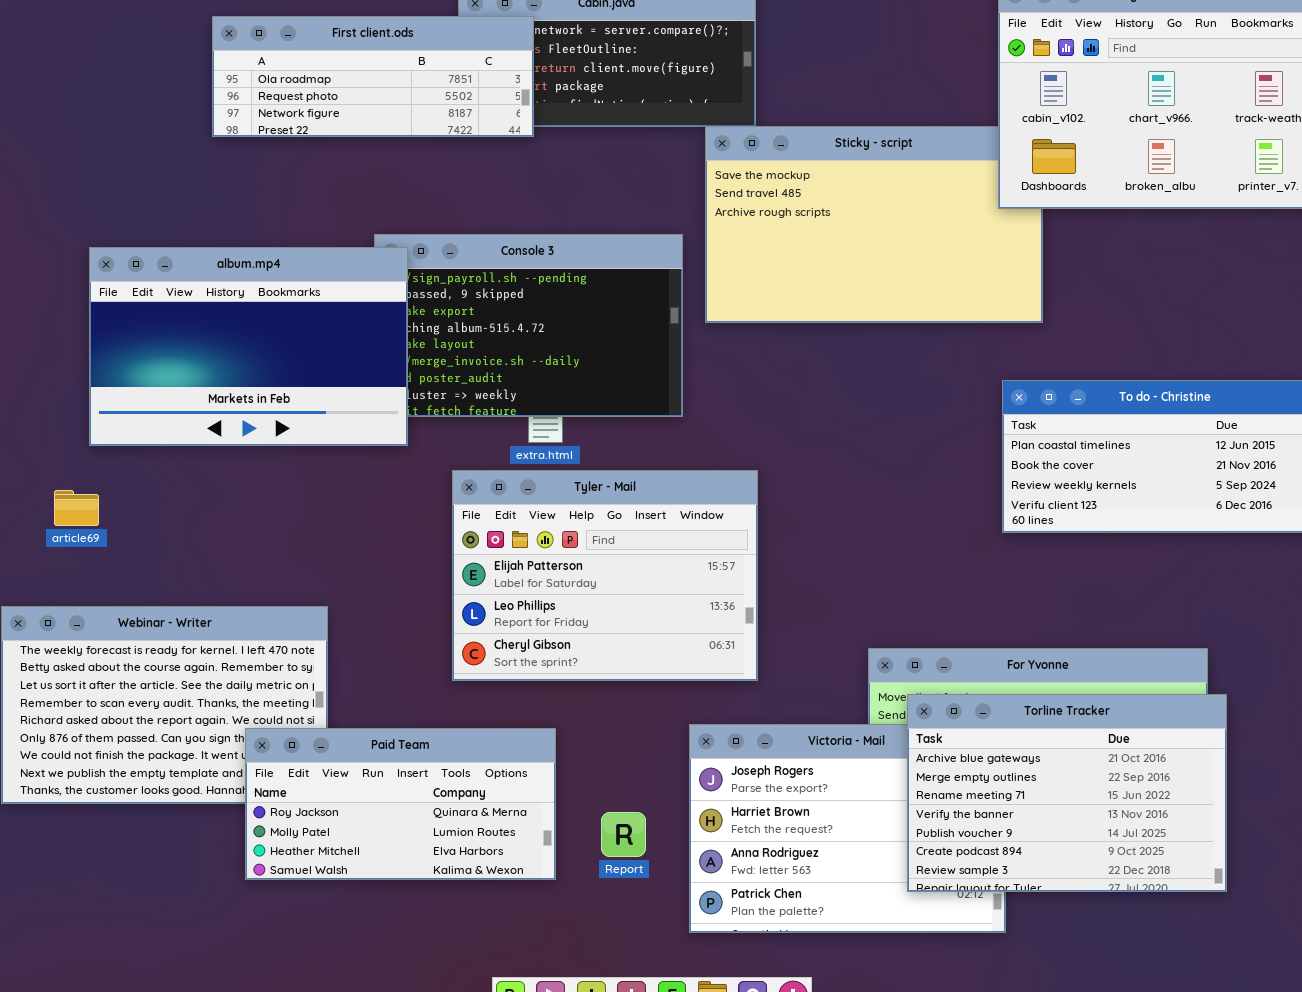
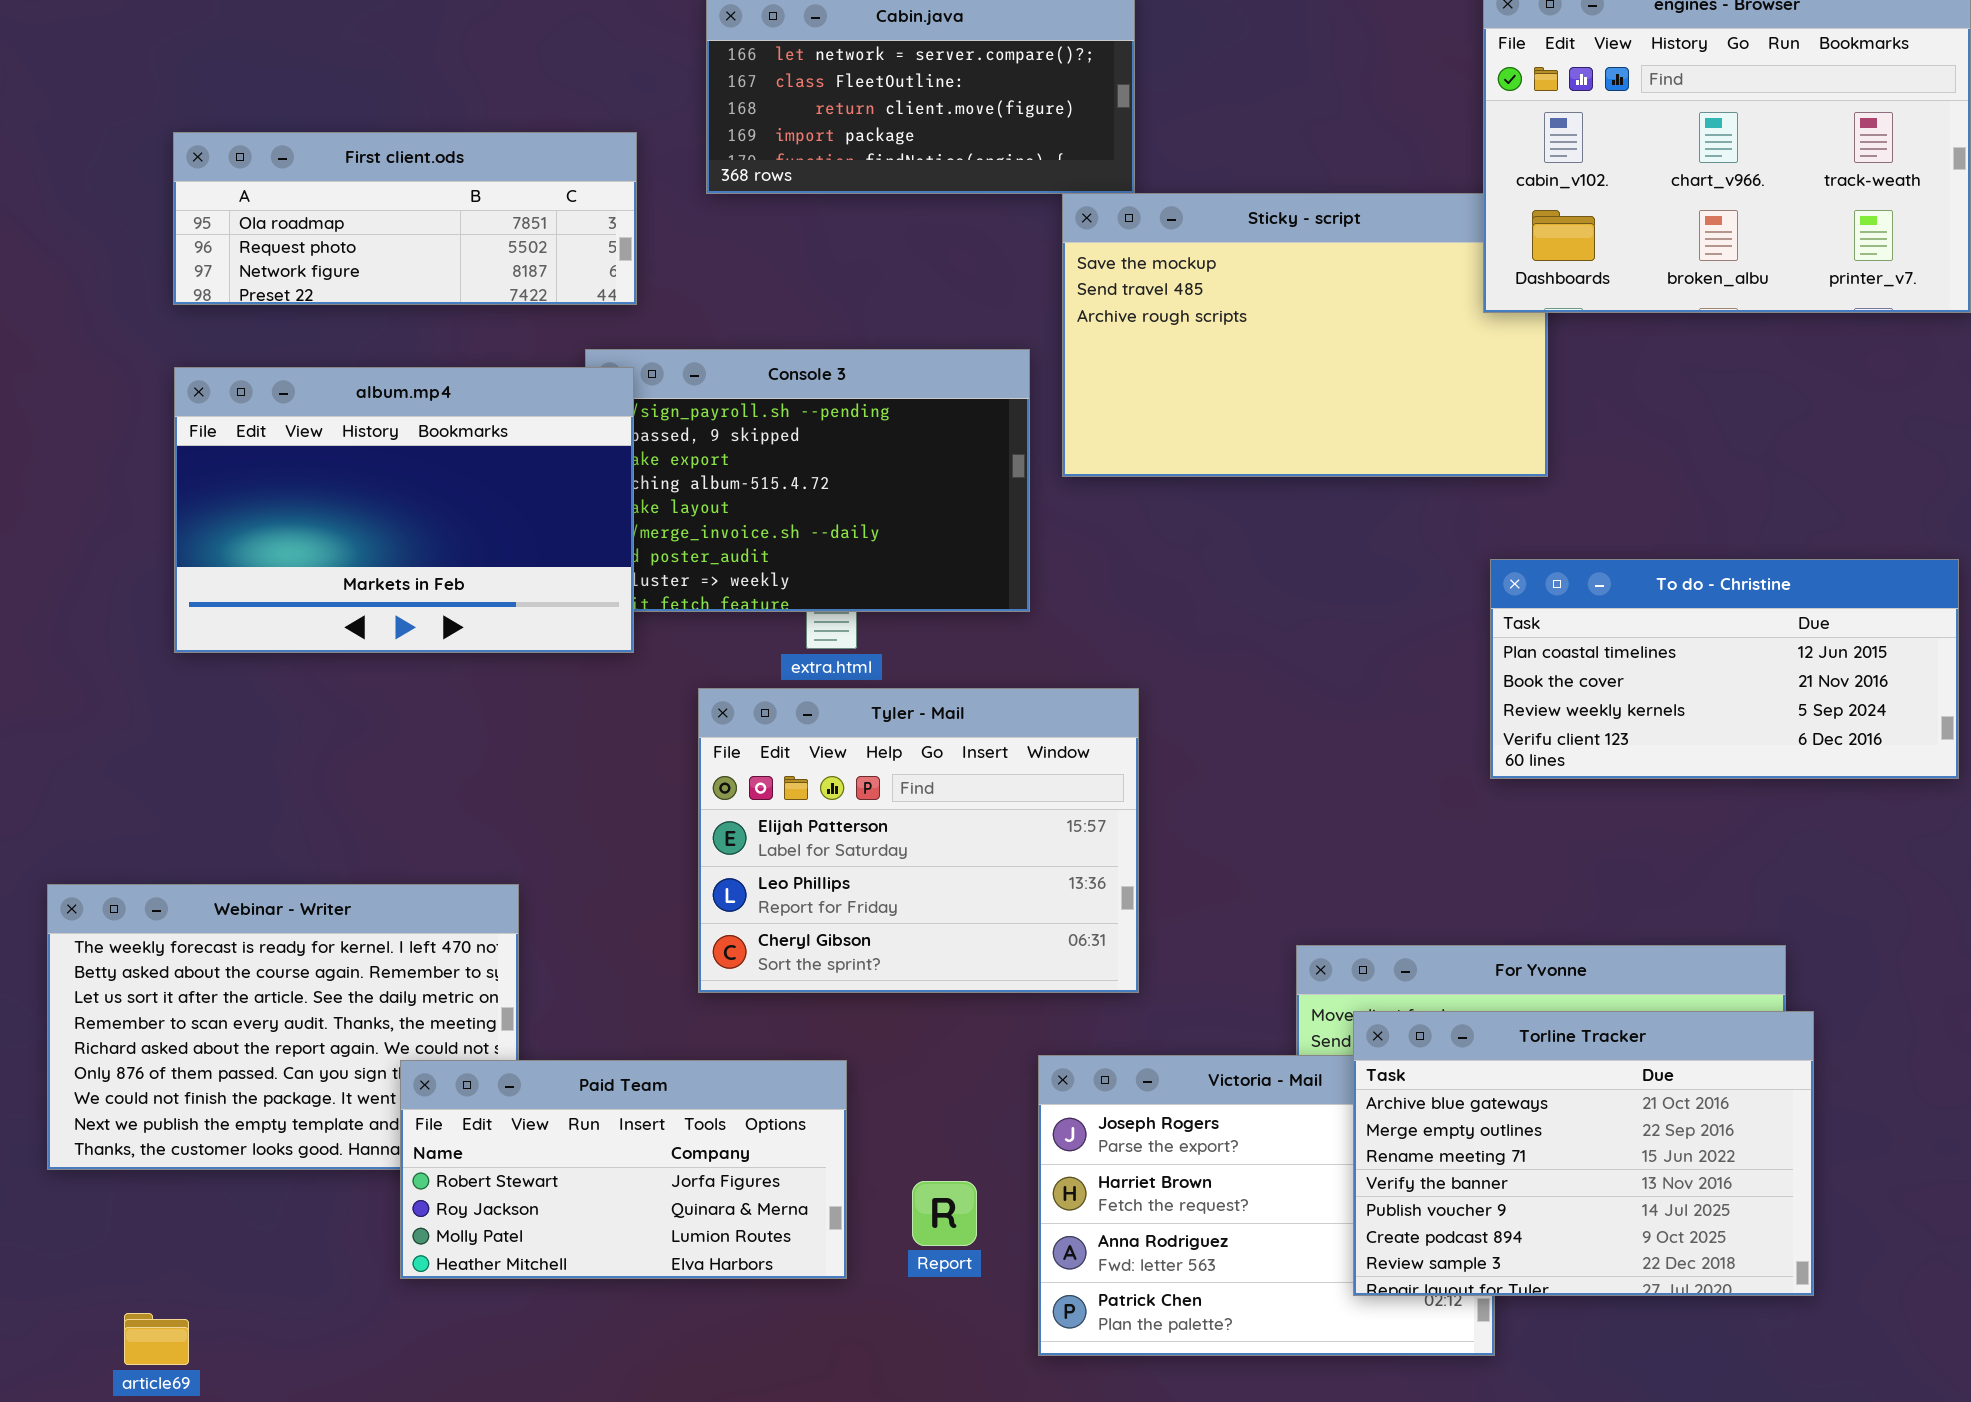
First client.ods: [212,16,534,137] -> [173,132,637,305], moved
article69: [54,490,99,526] -> [124,1313,189,1365], moved
Paid Team: [245,728,556,880] -> [400,1060,847,1279], scrolled up 1 row

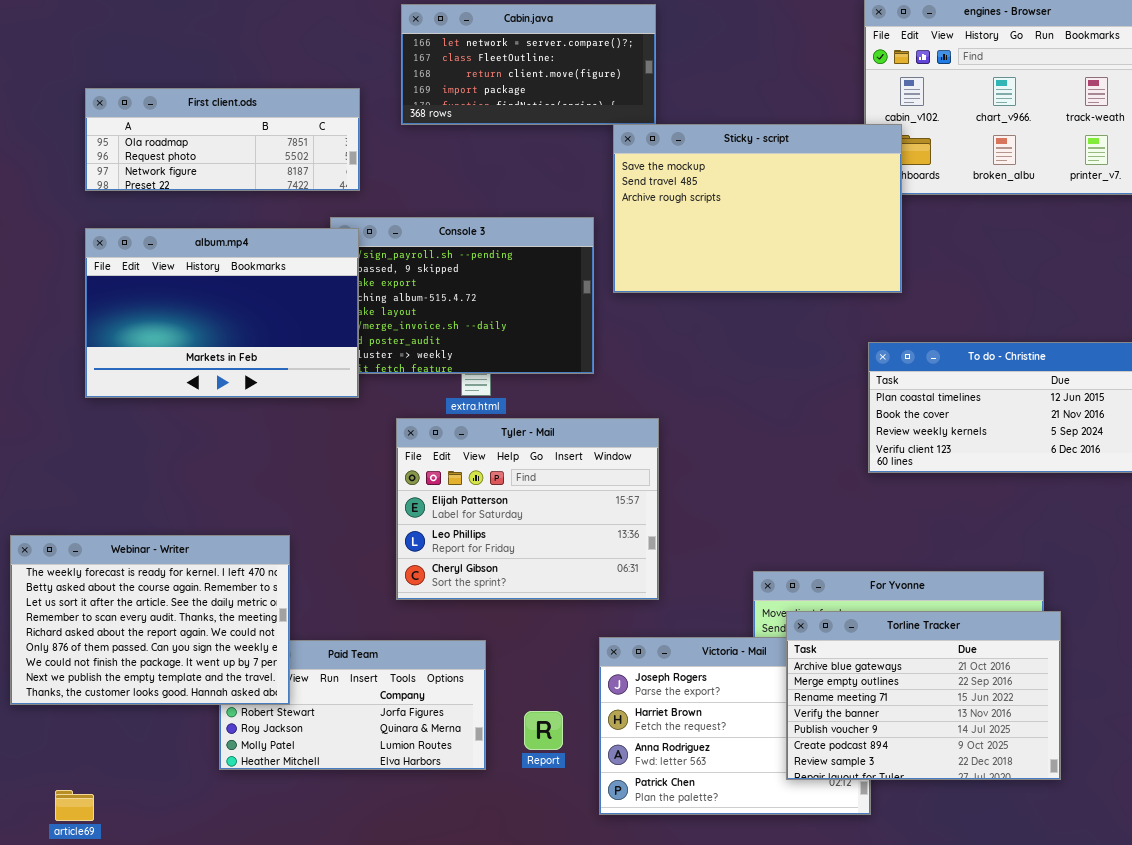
Sticky - script: [1062,193,1548,477] -> [613,124,902,293], raised
Webinar - Writer: [47,884,519,1170] -> [10,535,290,705], raised

